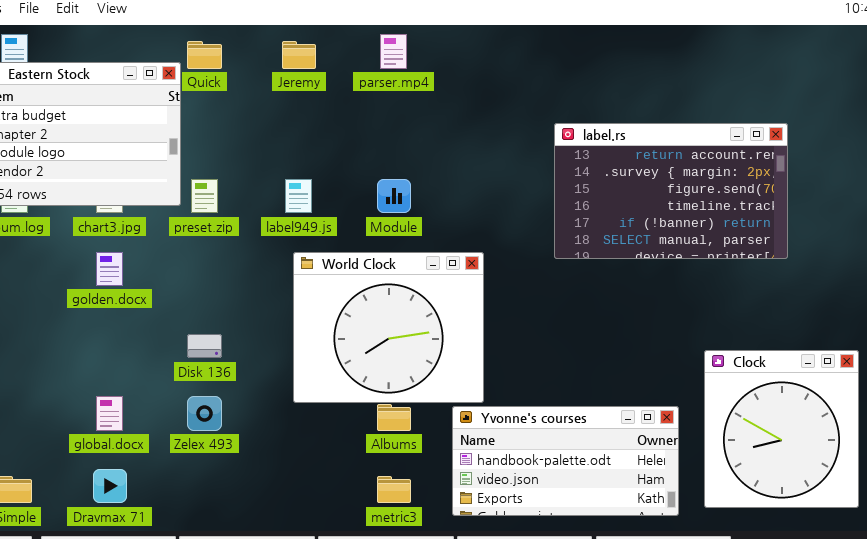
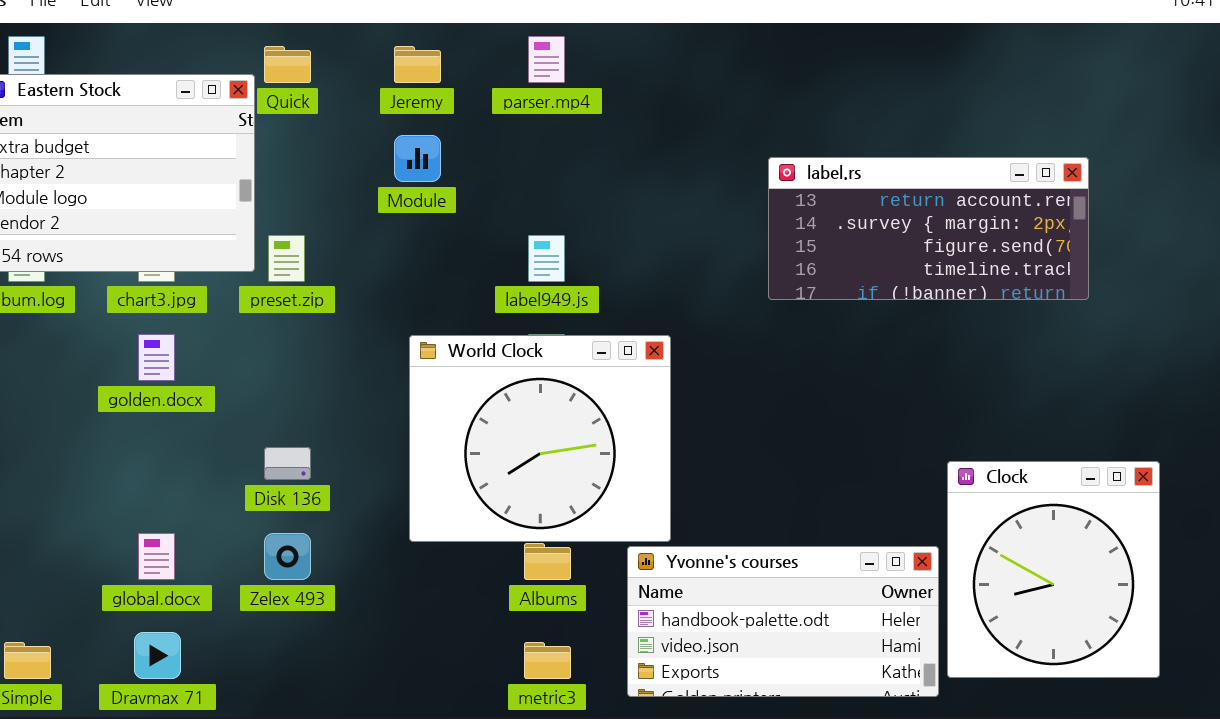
label.rs: [554,123,788,259] -> [768,157,1089,300], resized
label949.js: [285,179,312,213] -> [528,235,565,282], moved
Module: [377,179,411,213] -> [394,135,441,182], moved
Clock: [704,350,859,508] -> [947,461,1160,678], moved

